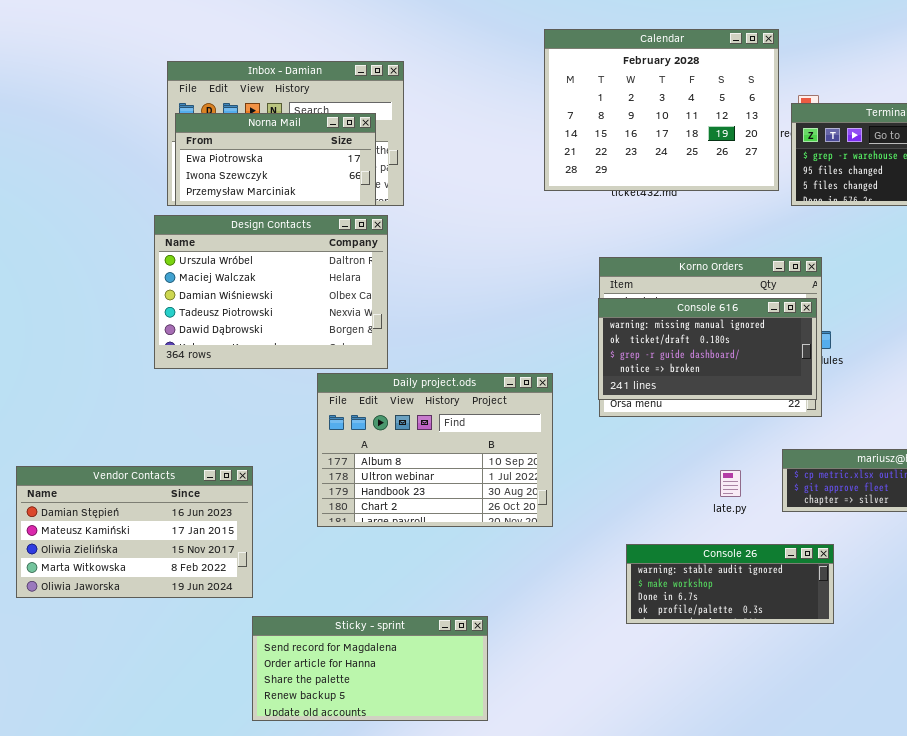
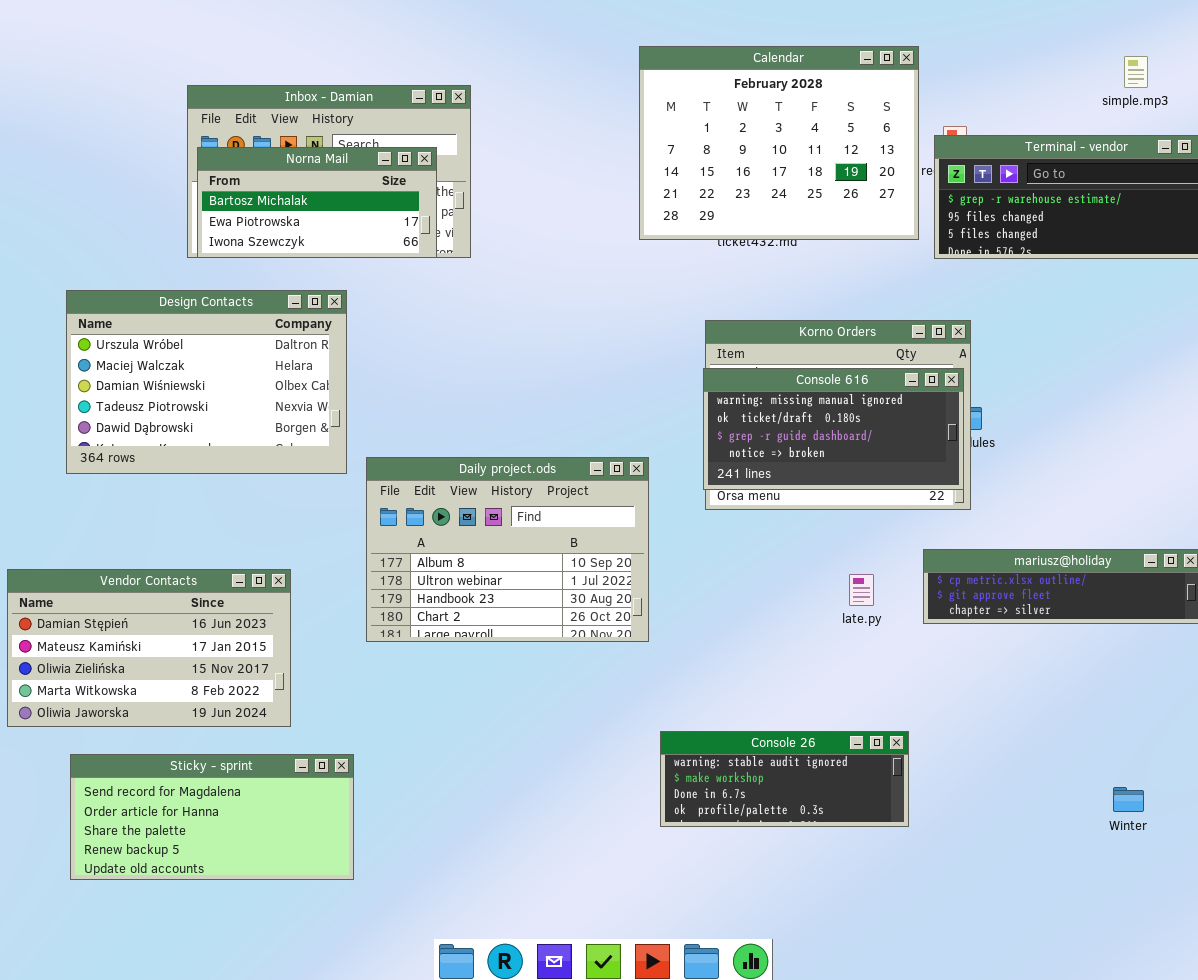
Norna Mail: [175,113,376,206] -> [197,147,437,258], scrolled up 1 row
Design Contacts: [154,215,388,369] -> [66,290,347,474], moved
Console 26: [626,544,834,624] -> [660,731,909,827], moved
Sticky - sprint: [252,616,488,721] -> [70,754,354,880], moved

